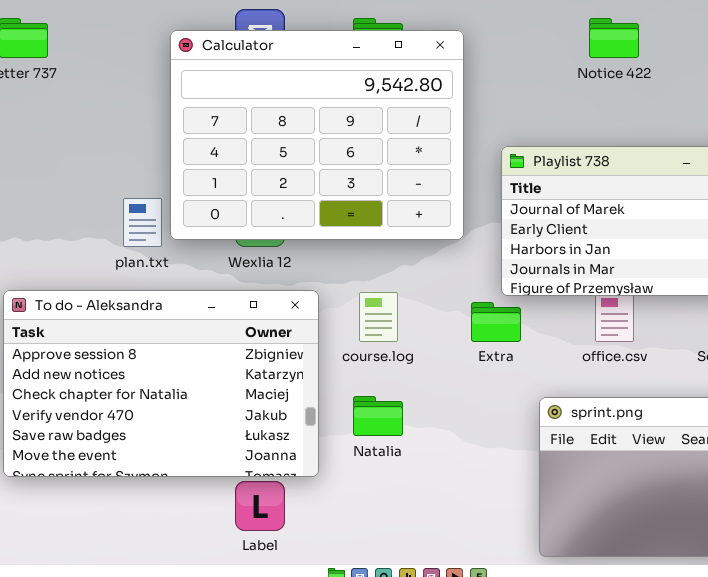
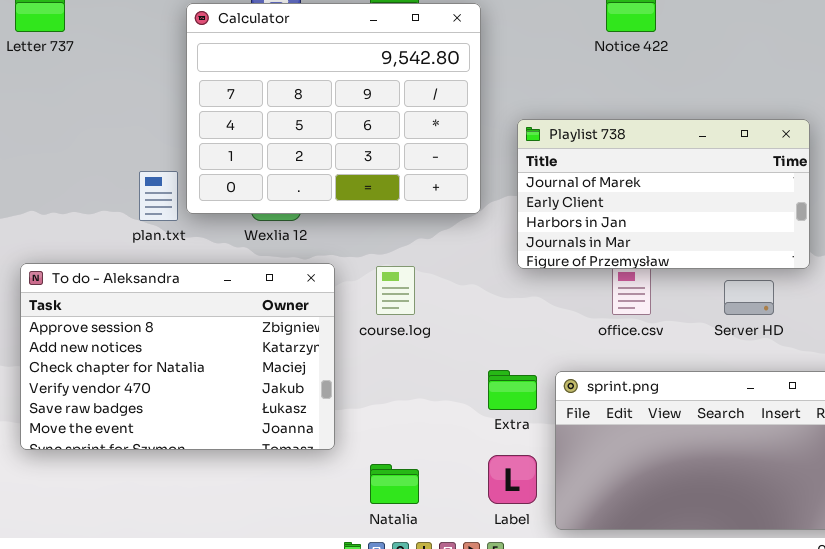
Extra: [471,302,521,342] -> [488,370,537,410], moved
Natalia: [353,396,403,436] -> [370,464,419,504], moved
Label: [235,481,285,531] -> [488,455,537,504], moved

